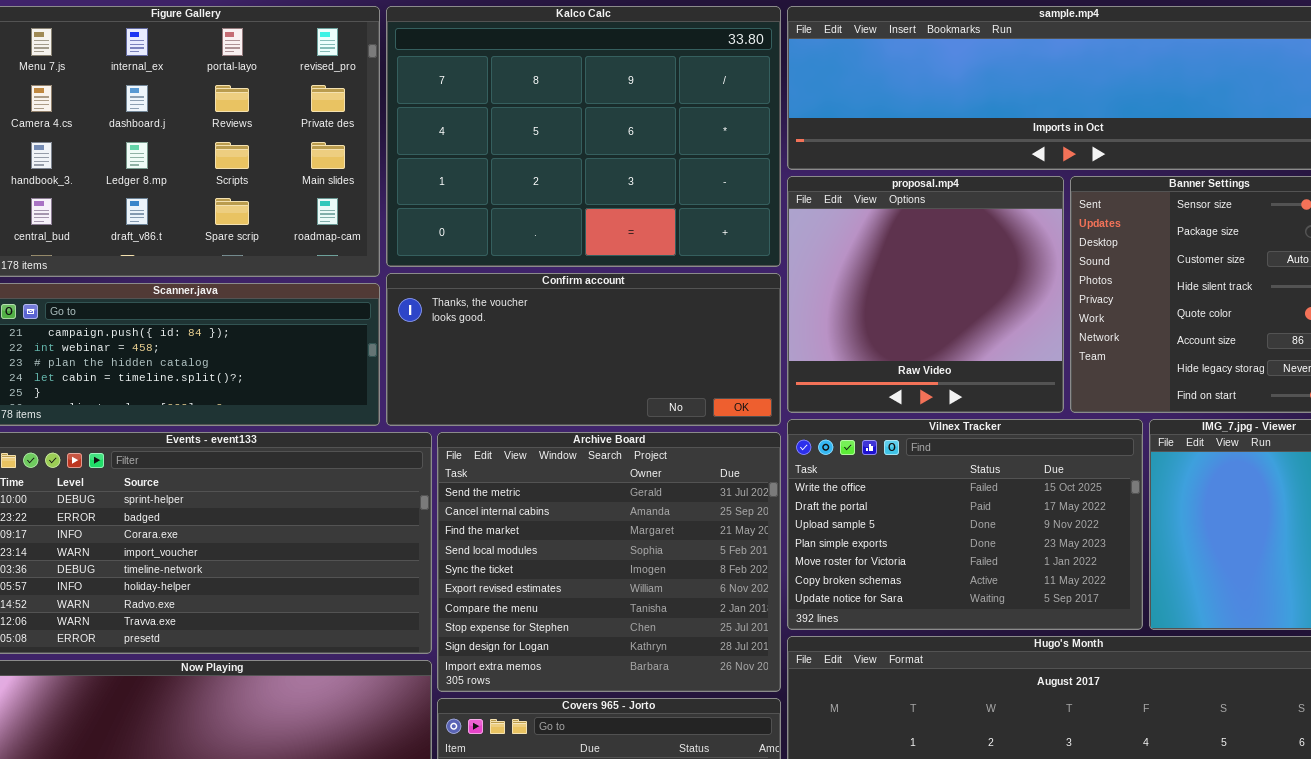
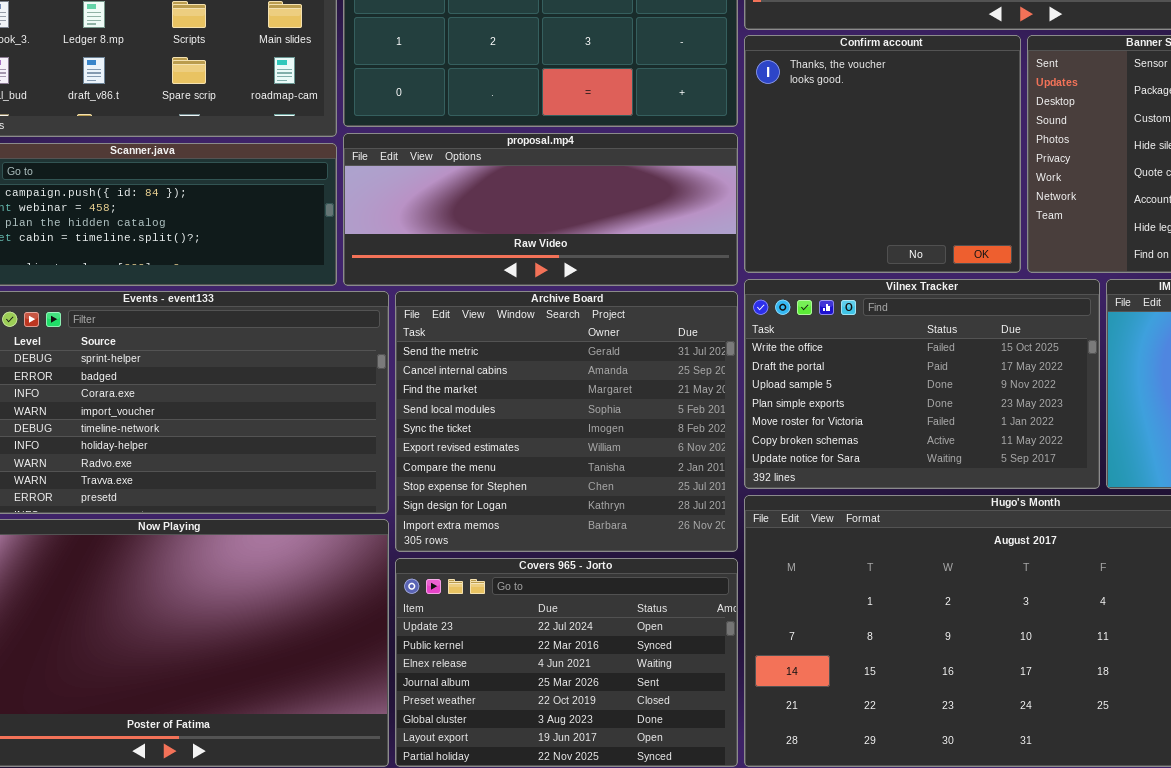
proposal.mp4: [787,176,1064,413] -> [343,133,738,286], moved, resized
Confirm account: [386,273,781,426] -> [744,35,1021,273], moved, resized

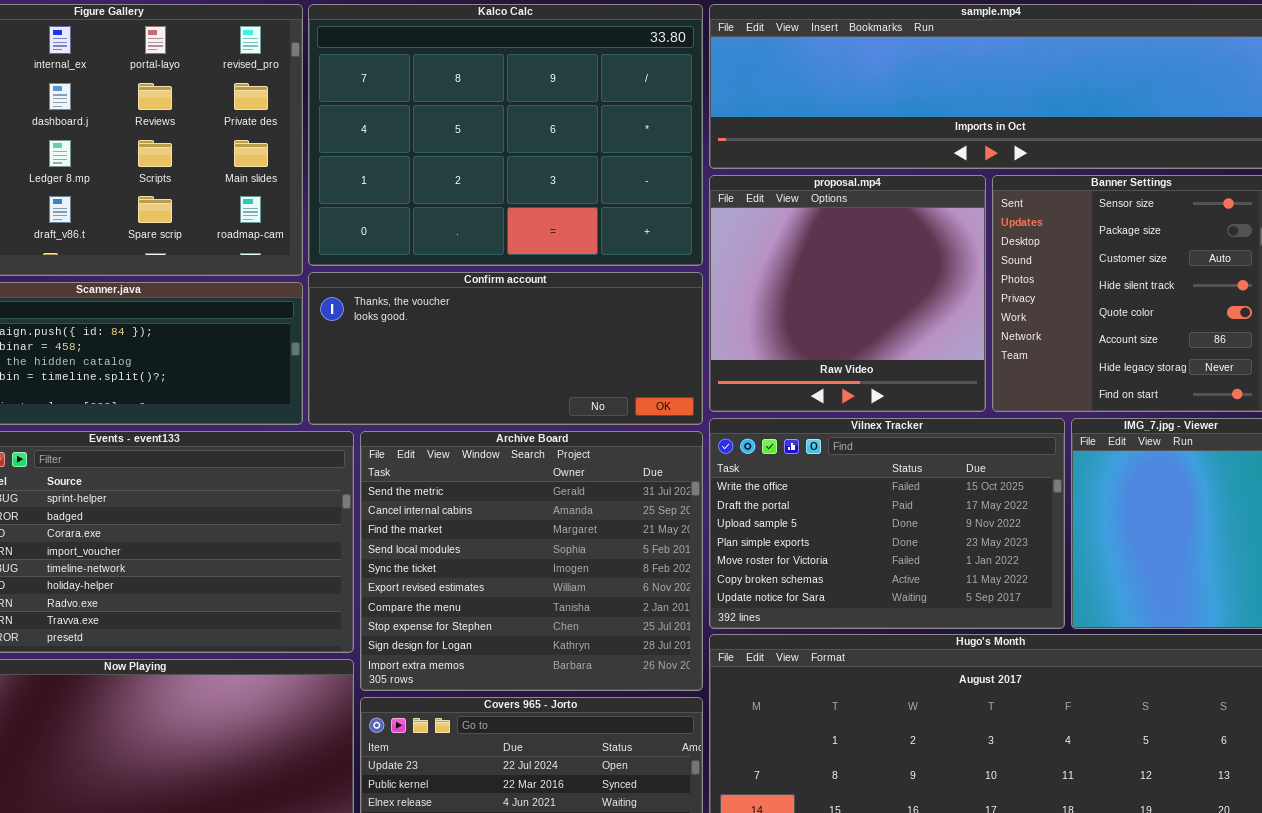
Confirm account: [744,35,1021,273] -> [308,272,703,425], moved, resized
proposal.mp4: [343,133,738,286] -> [709,175,986,412], moved, resized

